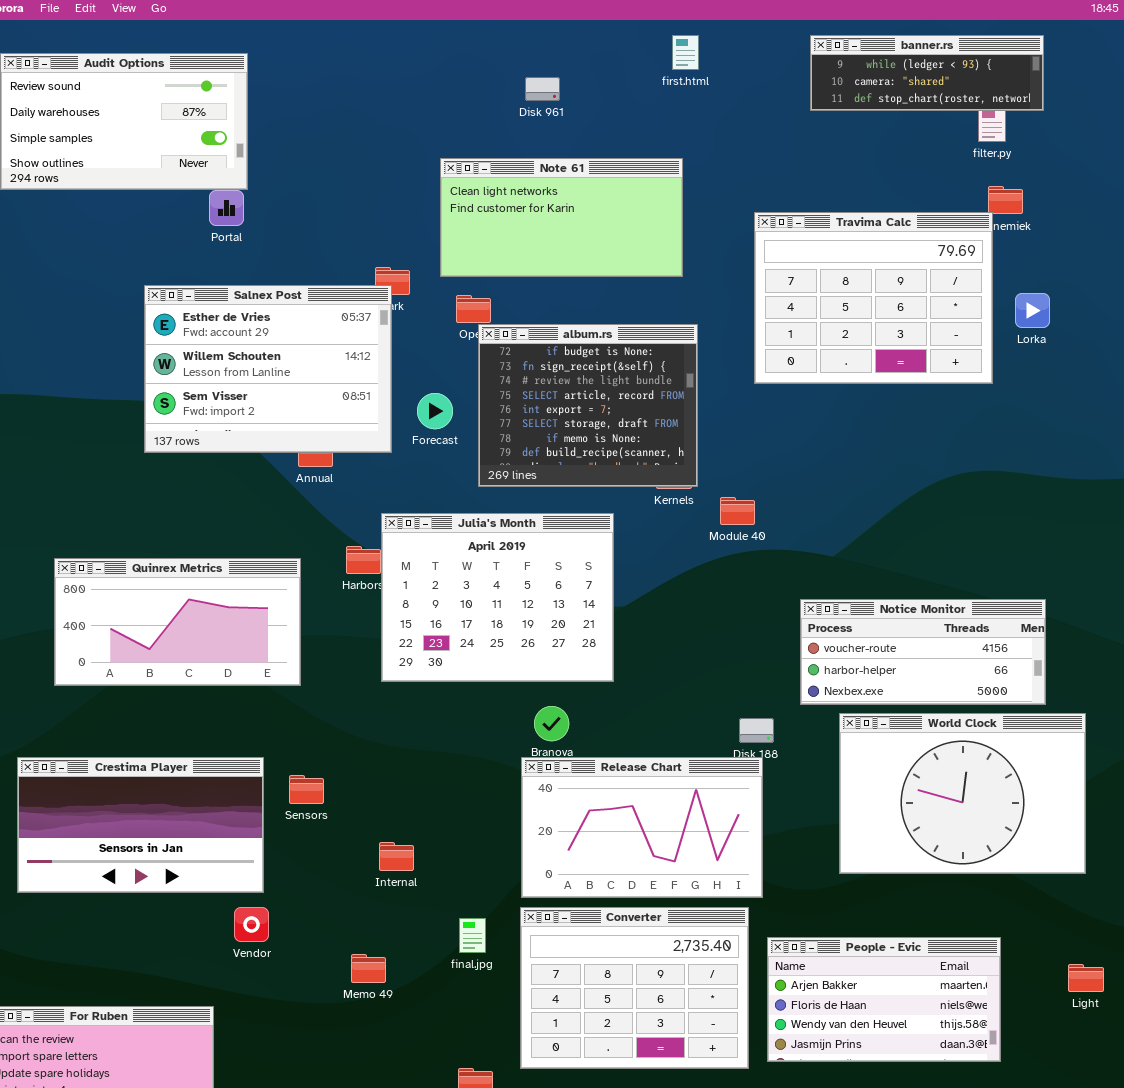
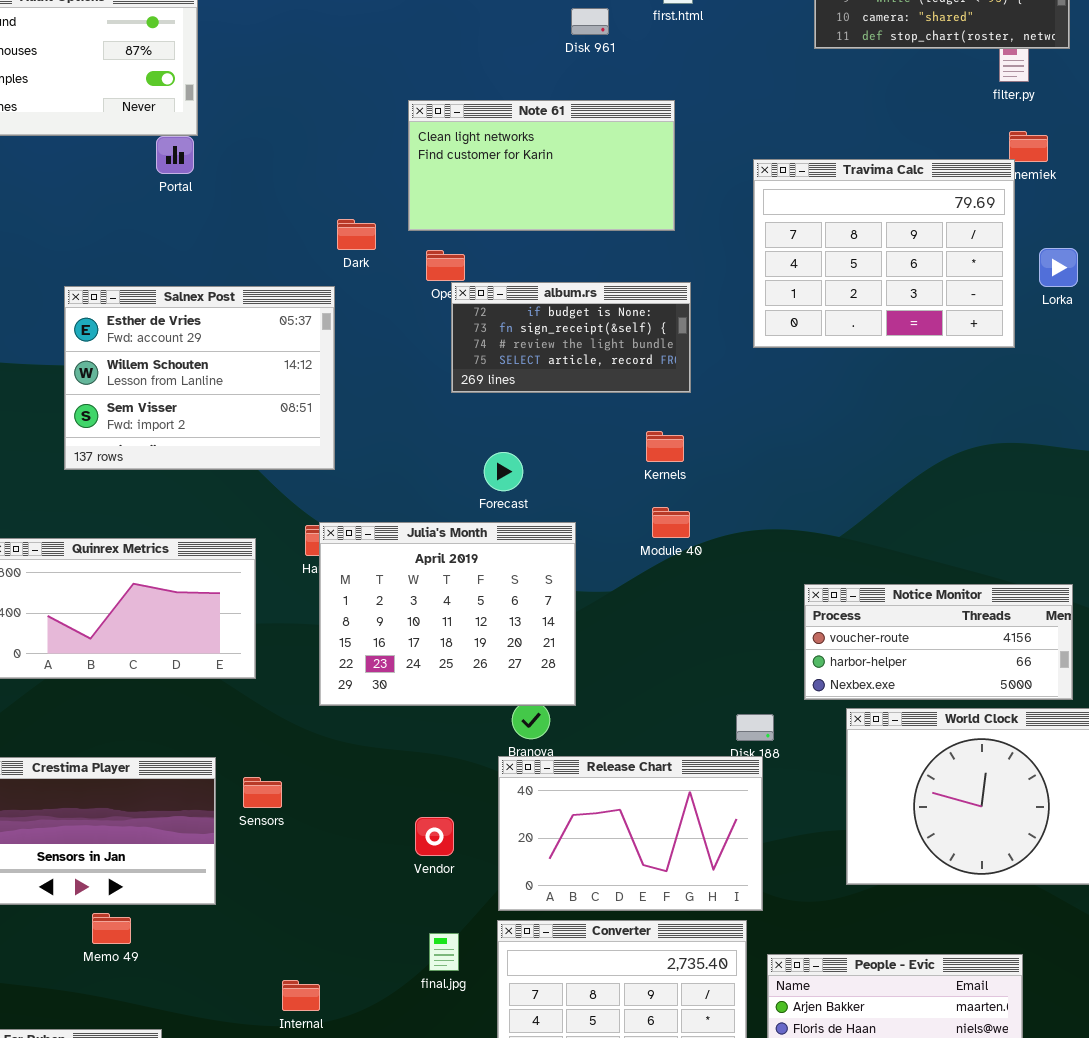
Disk 961: [525,77,560,101] -> [571,8,609,35], moved
Salnex Post: [144,285,392,453] -> [64,286,335,470], moved
album.rs: [478,324,698,487] -> [451,282,691,393], resized
Forecast: [417,393,453,429] -> [484,452,523,491], moved
Module 40: [720,497,755,525] -> [652,507,690,538], moved
Julia's Month: [381,513,614,682] -> [319,522,576,706], moved
Internal: [379,842,414,871] -> [282,980,320,1011], moved
Vendor: [234,907,269,942] -> [415,817,454,856], moved
Memo 49: [351,954,386,983] -> [92,913,131,944], moved

